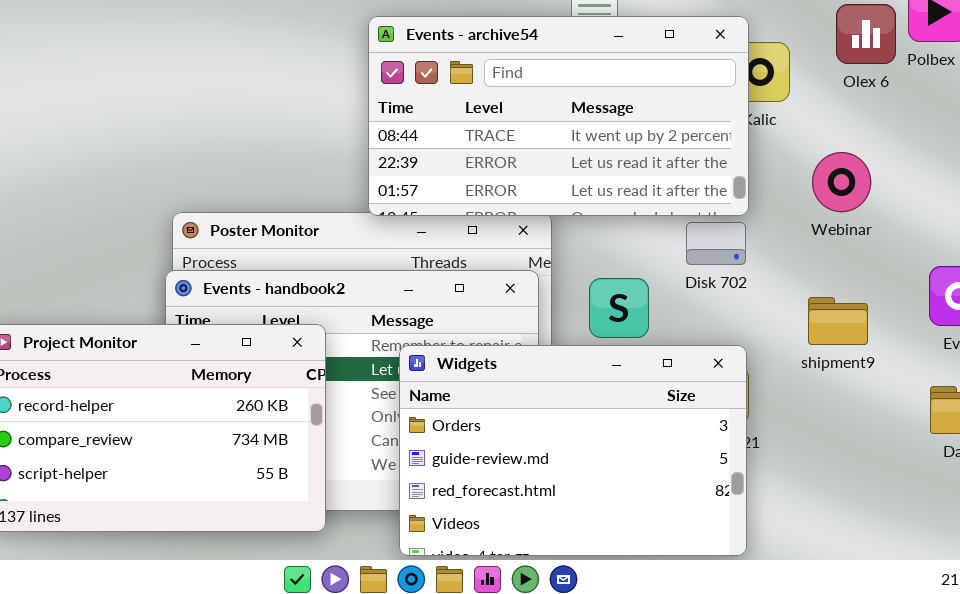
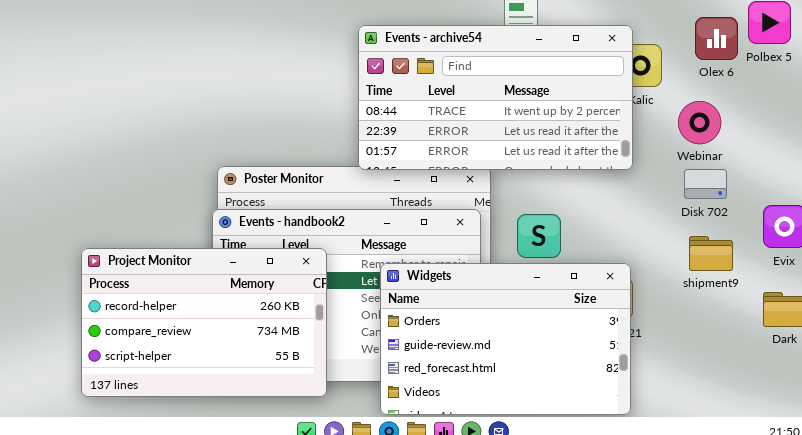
Webinar: [812,152,871,212] -> [678,101,721,144], moved
Disk 702: [686,222,746,265] -> [684,169,727,199], moved
shipment9: [808,297,868,345] -> [689,236,733,271], moved

